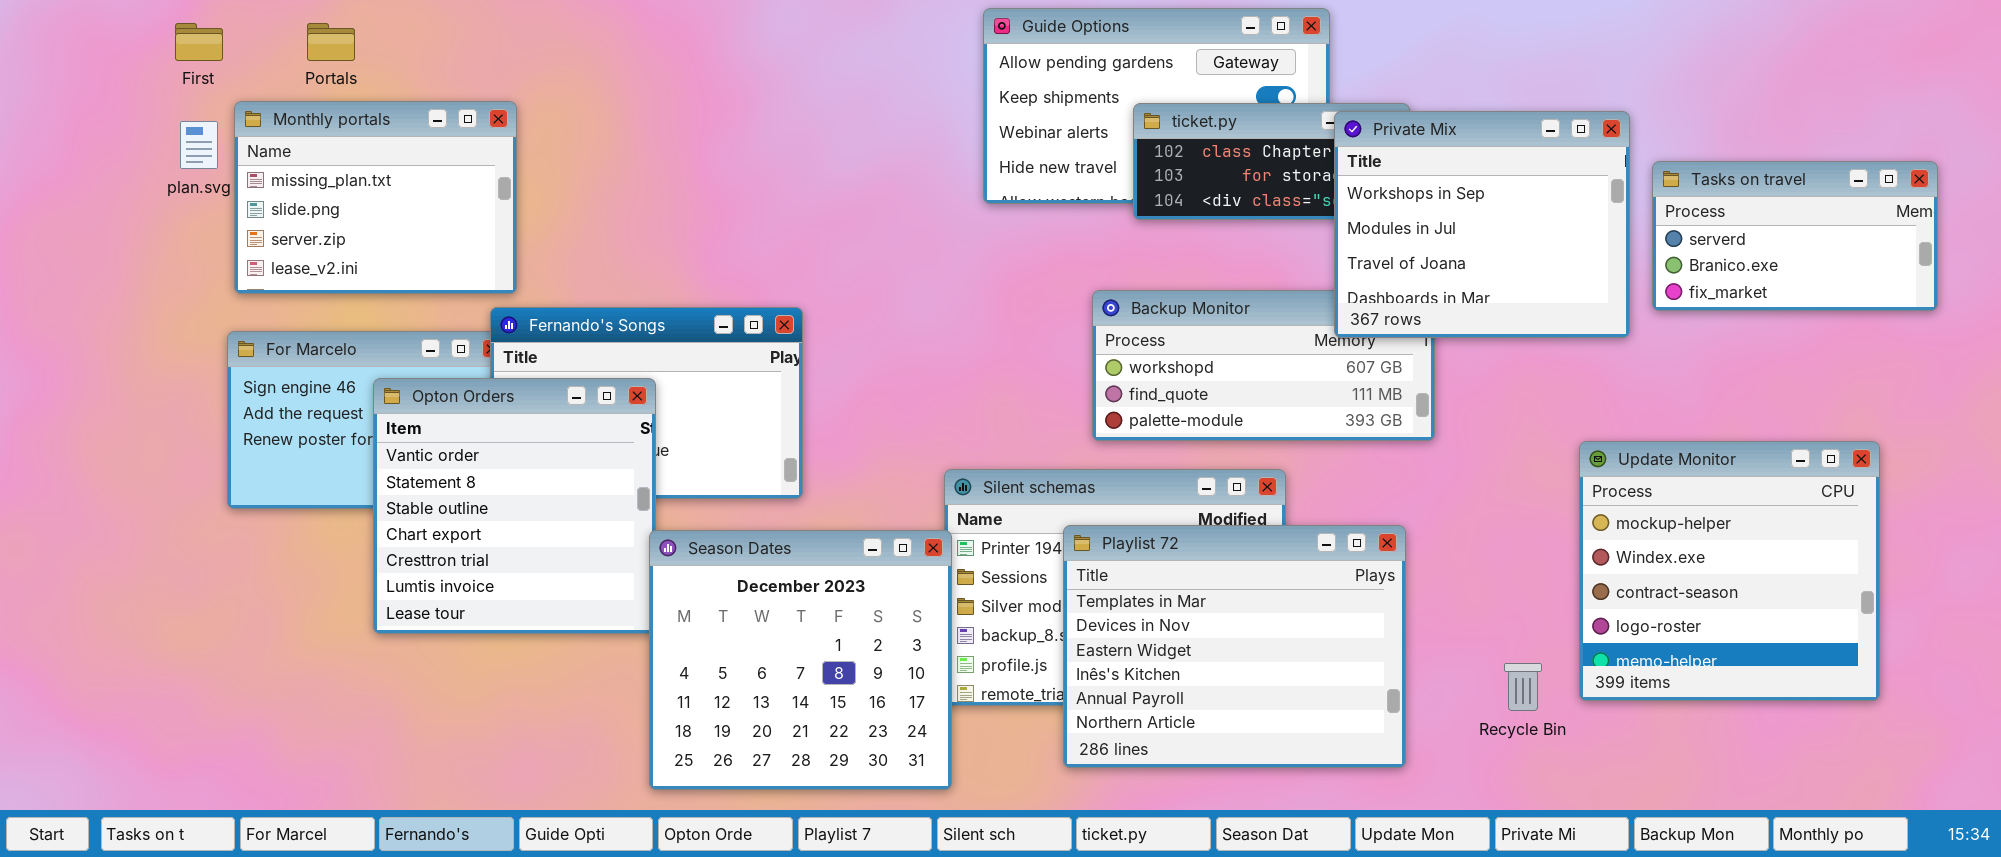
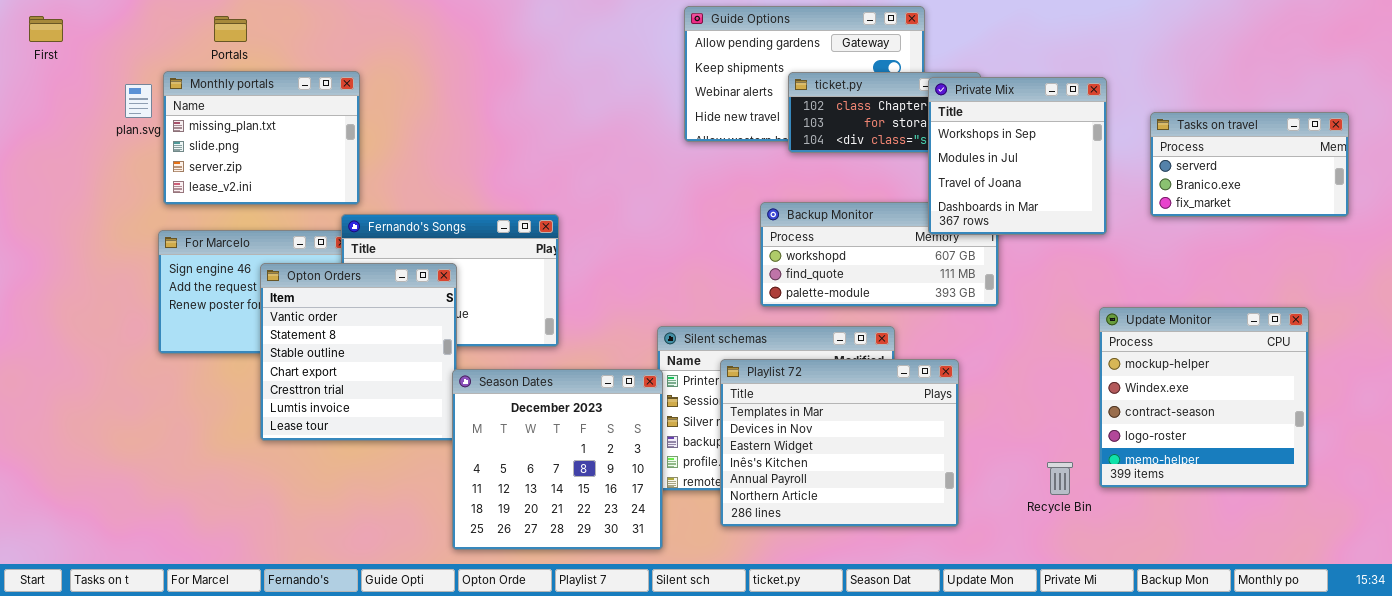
First: [175,23,223,61] -> [29,16,63,42], moved
Private Mix: [1334,111,1630,338] -> [928,77,1107,235], resized
Playlist 72: [1063,525,1406,768] -> [720,359,959,527], moved

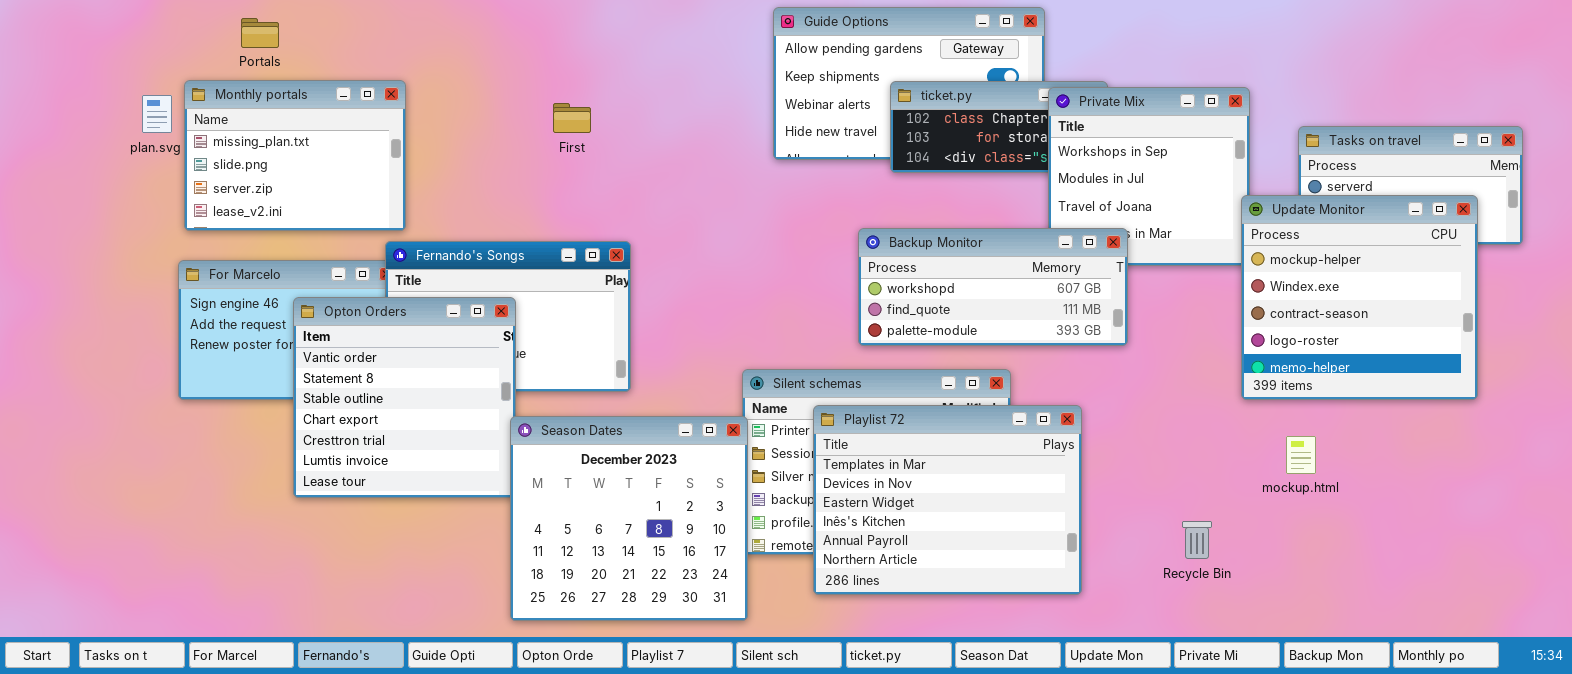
First: [29,16,63,42] -> [553,103,591,133], moved
Backup Monitor: [760,202,999,307] -> [858,228,1128,346], raised
Update Monitor: [1099,307,1309,488] -> [1241,195,1478,400], moved

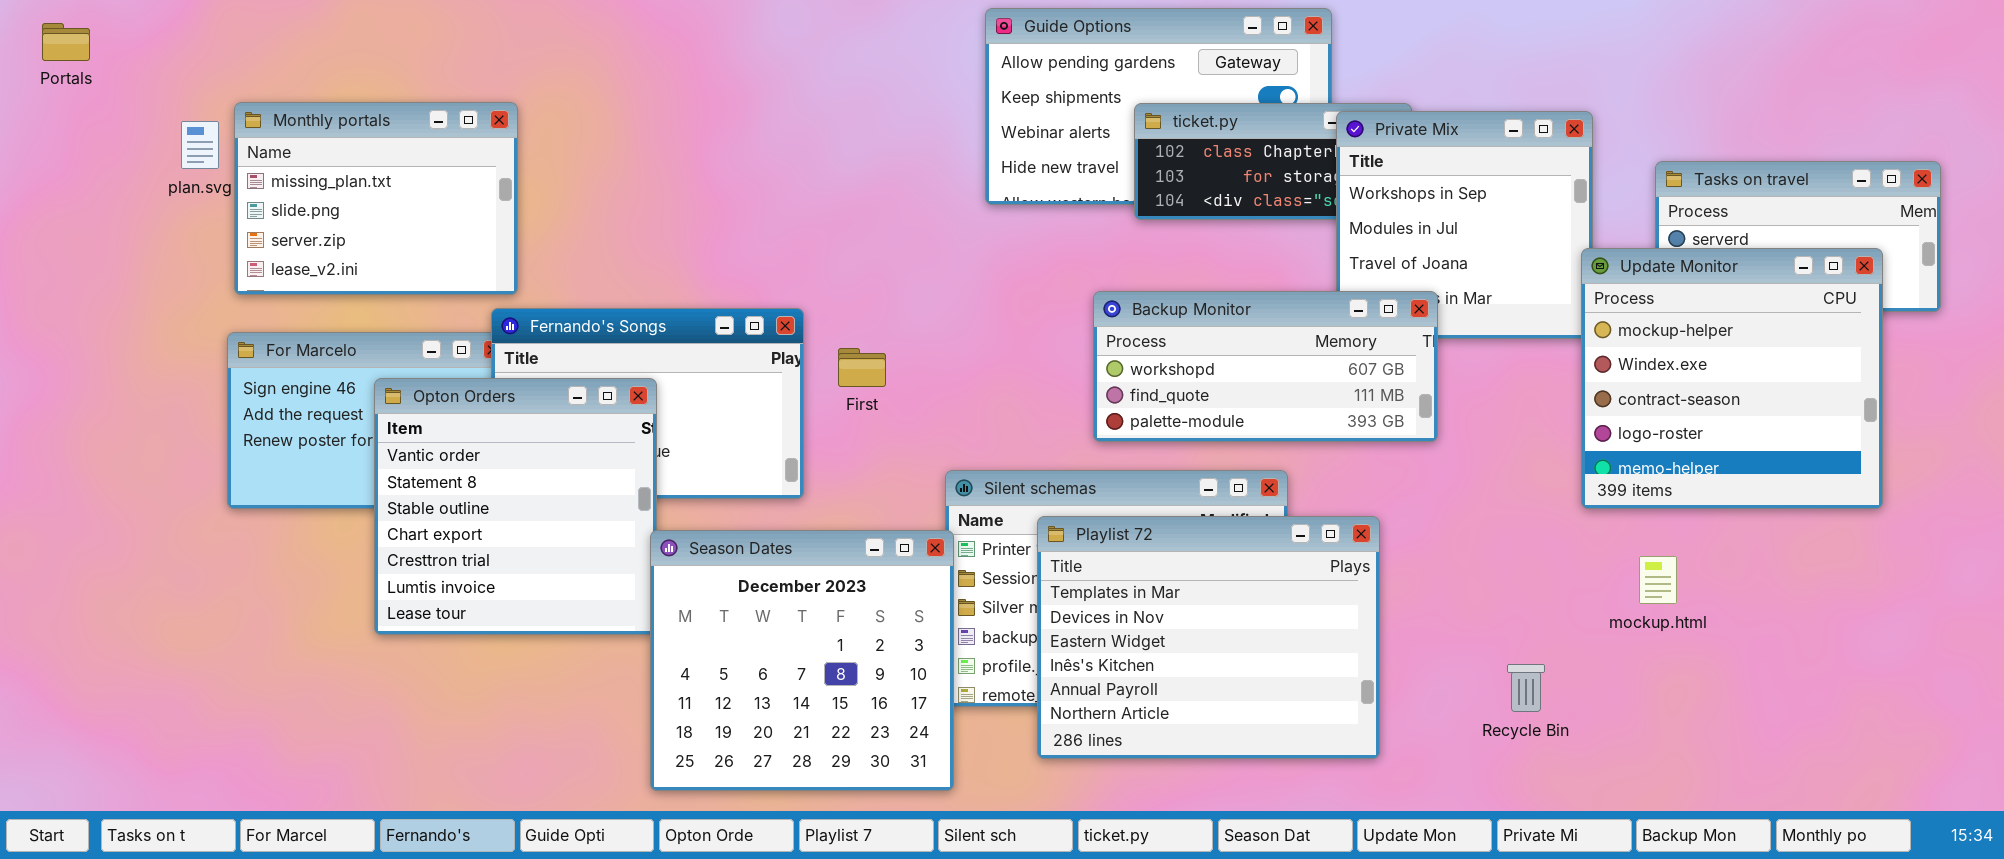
Portals: [241,18,279,48] -> [42,23,90,61], moved
First: [553,103,591,133] -> [838,348,886,387], moved

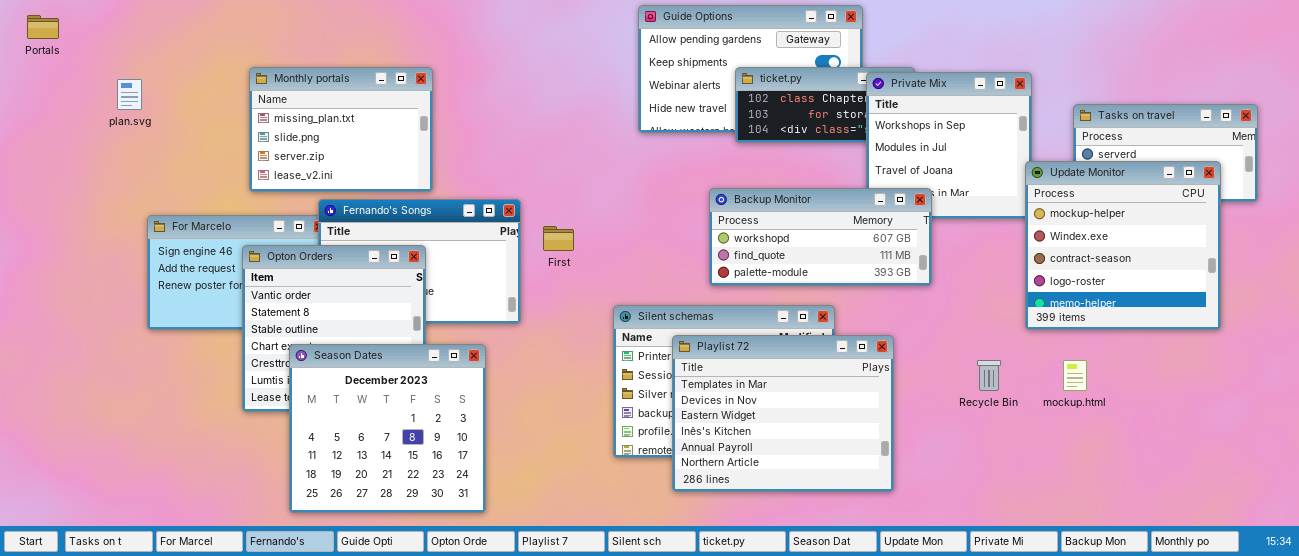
Monthly portals: [234,102,518,295] -> [249,67,433,192], moved
Season Dates: [650,530,954,791] -> [289,344,486,513], moved
Recycle Bin: [1507,664,1545,712] -> [977,360,1001,391], moved

